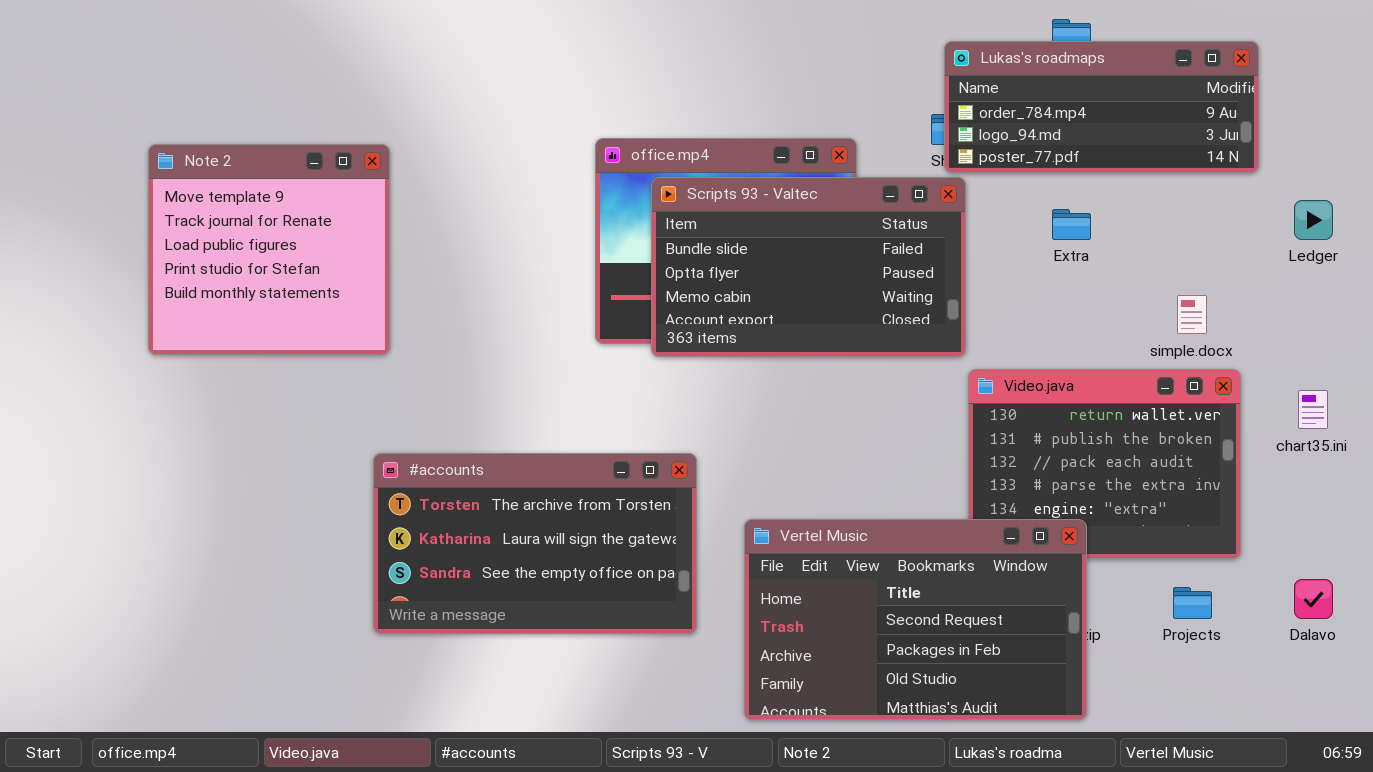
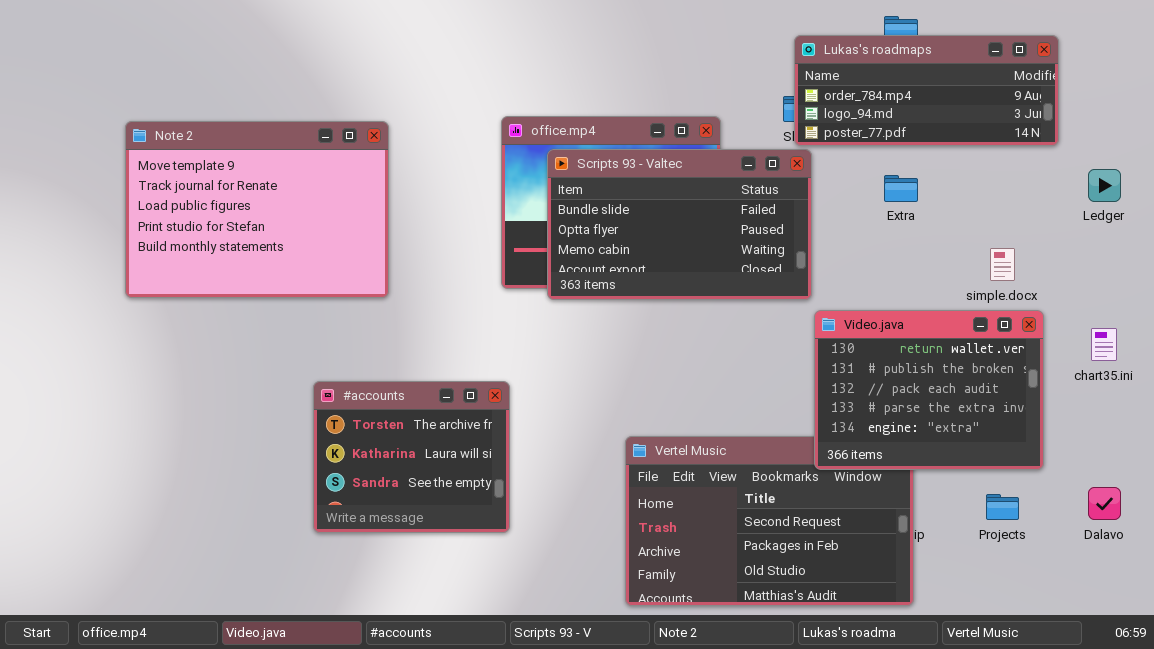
Note 2: [148,144,390,355] -> [125,121,389,298], resized
Video.java: [968,369,1241,559] -> [814,310,1044,470], raised
#accounts: [373,453,697,634] -> [313,381,510,533], resized

